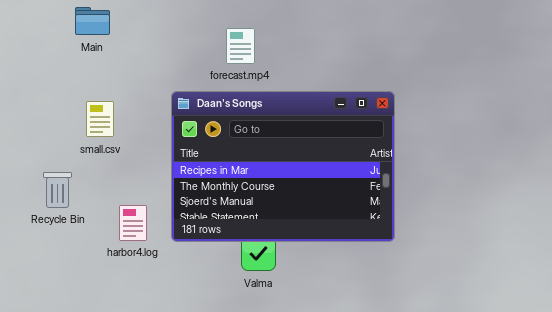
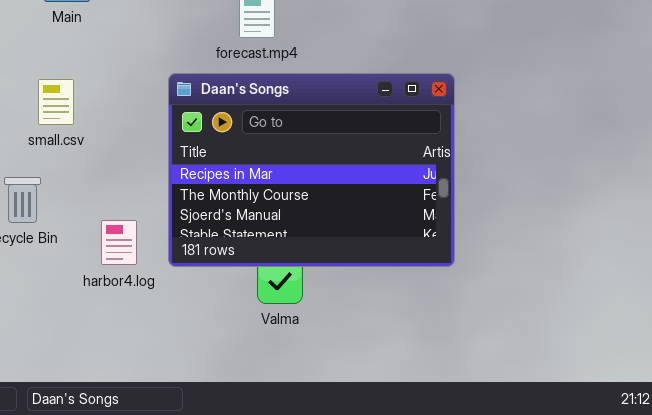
small.csv: [86,101,114,137] -> [38,79,74,125], moved

